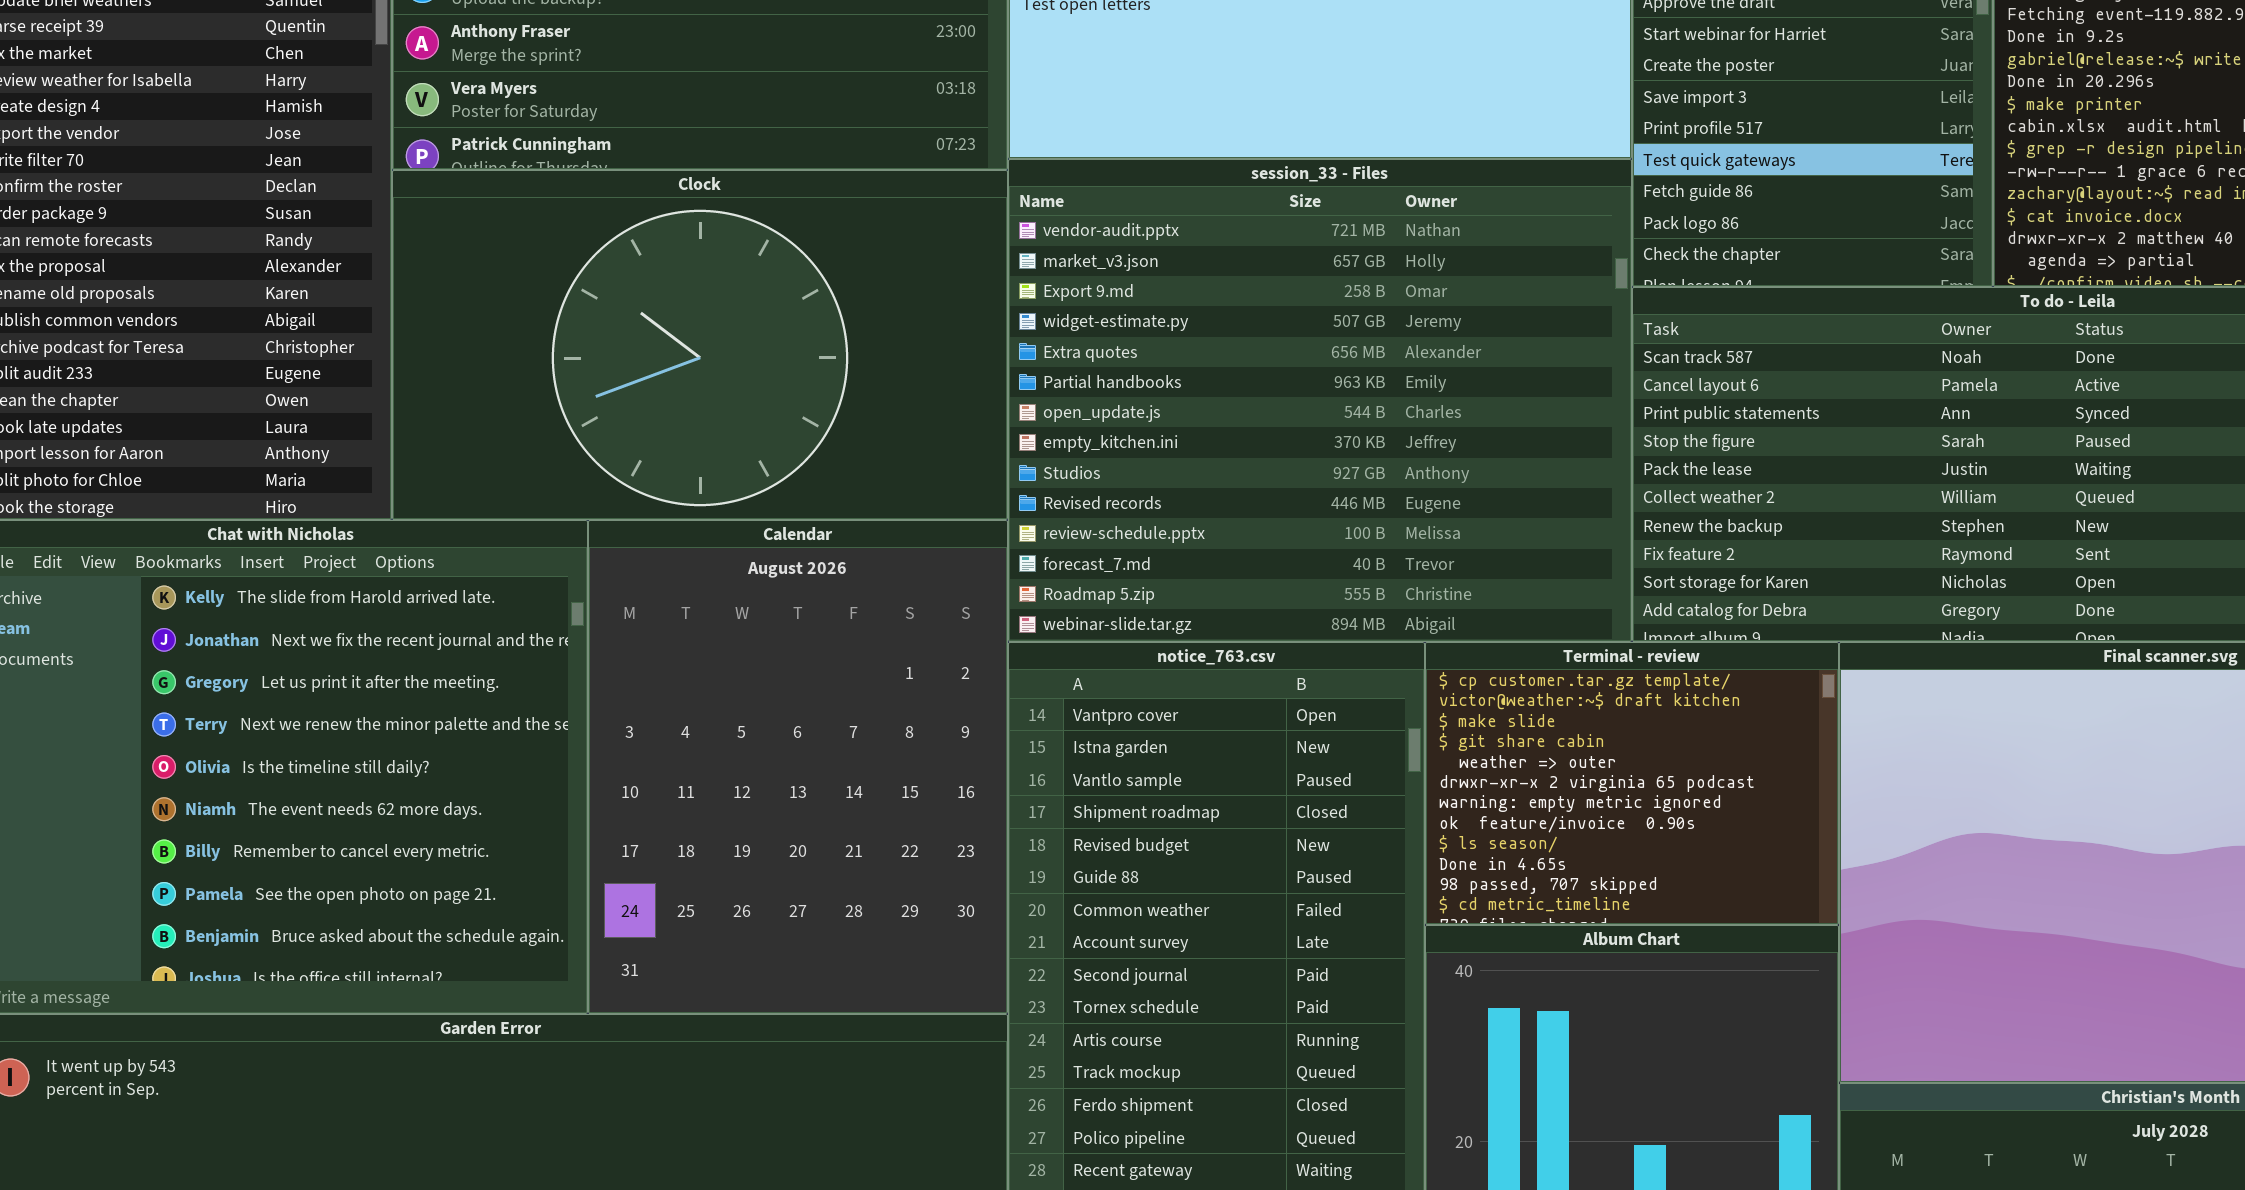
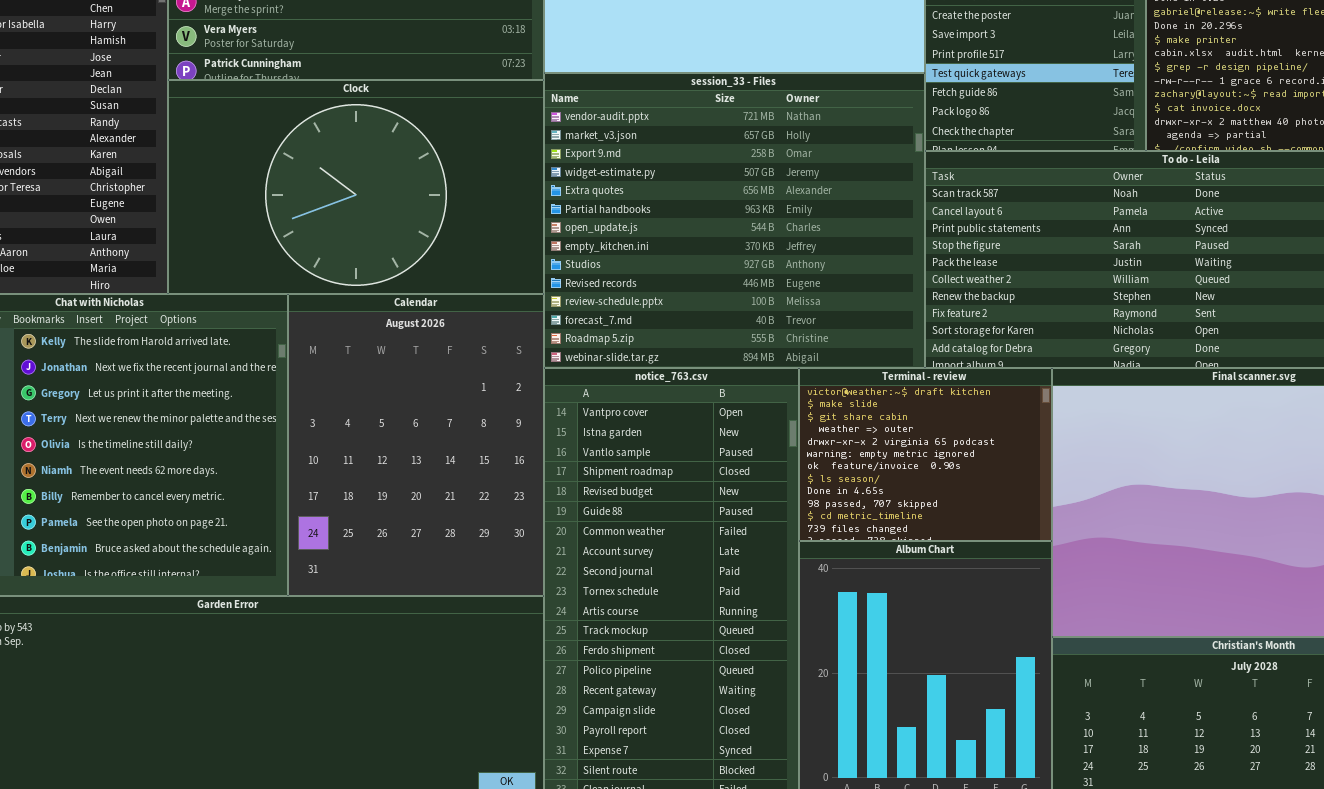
Terminal - review: [1425,642,1839,925] -> [799,368,1052,541], scrolled down 1 row

